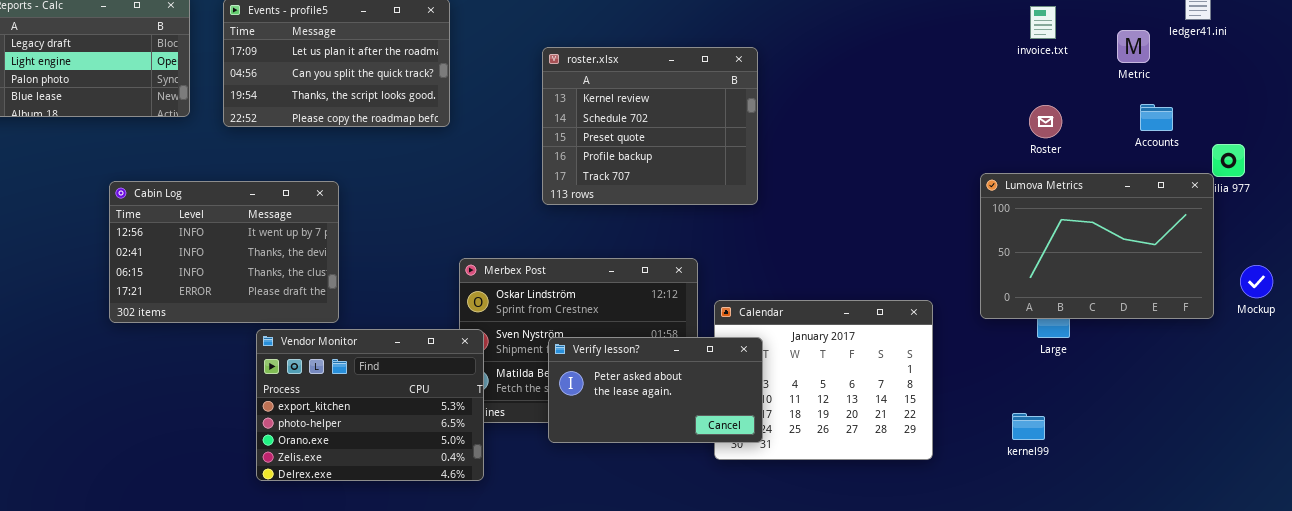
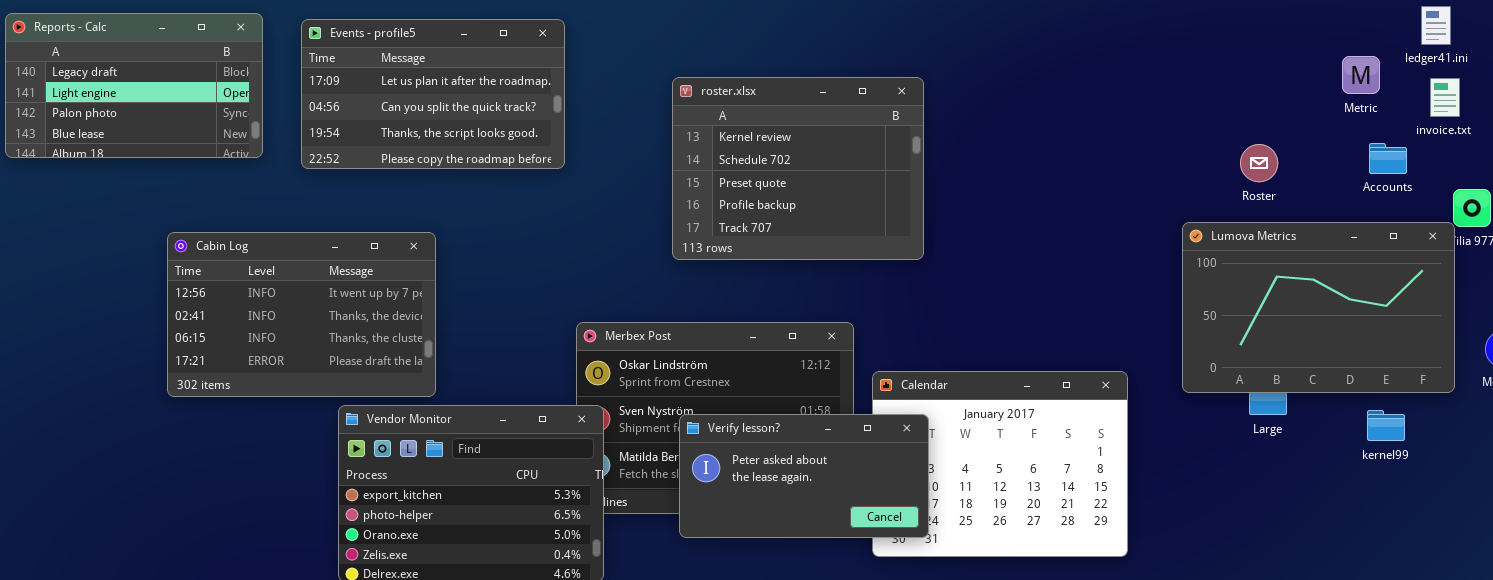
invoice.txt: [1030,6,1056,39] -> [1430,78,1460,117], moved
kernel99: [1012,413,1045,440] -> [1367,410,1405,441], moved

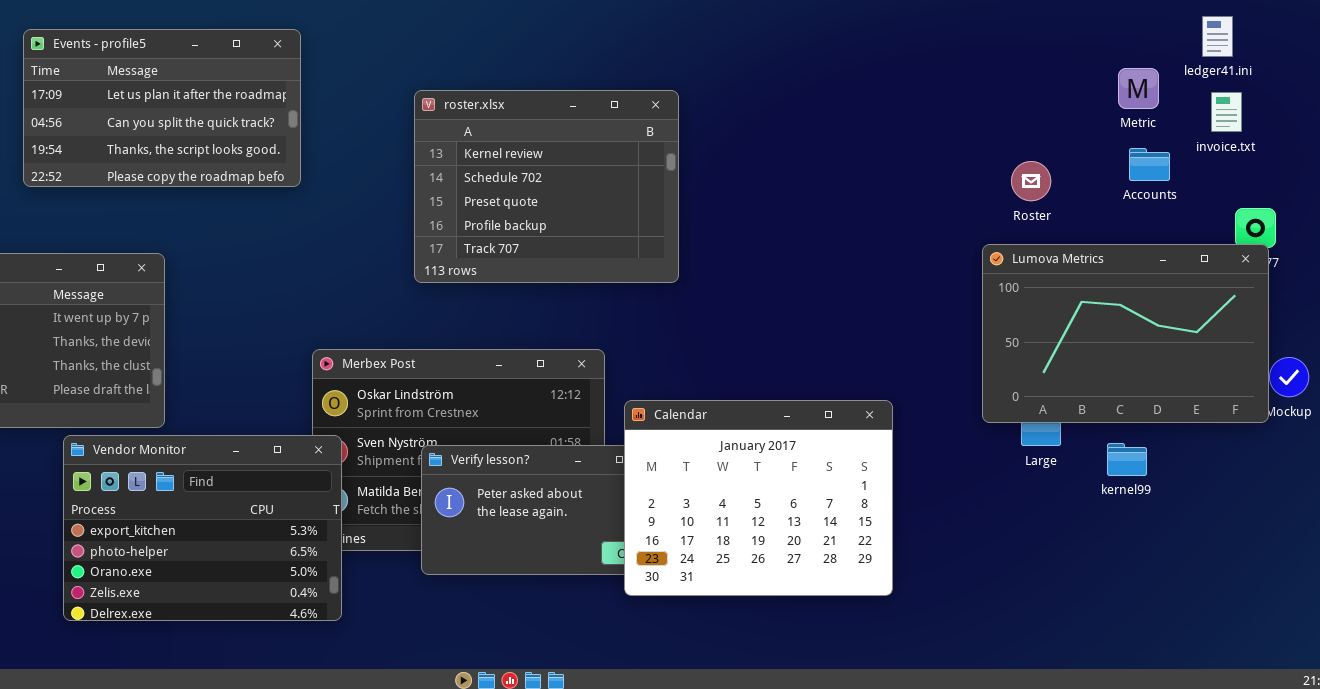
Accounts: [1369,143,1407,174] -> [1129,148,1170,181], moved
Lumova Metrics: [1182,222,1455,393] -> [982,244,1269,423], moved
Calendar: [872,371,1128,557] -> [624,400,893,596], raised
kernel99: [1367,410,1405,441] -> [1107,443,1147,476], moved

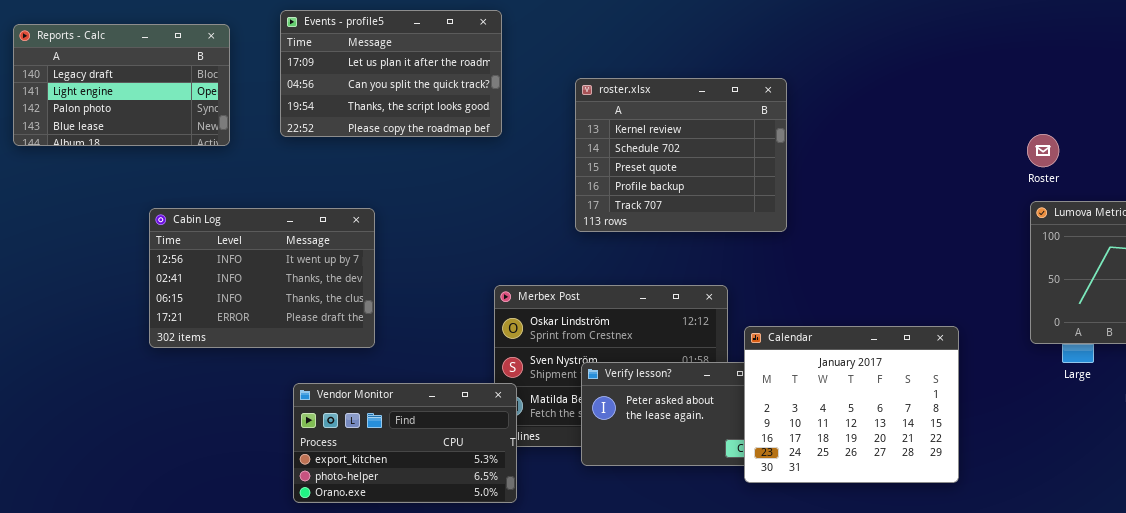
Events - profile5: [23,29,301,187] -> [280,10,502,137], moved
Roster: [1011,161,1051,201] -> [1027,134,1059,167], moved
Vendor Monitor: [63,435,342,621] -> [293,383,517,503], resized

